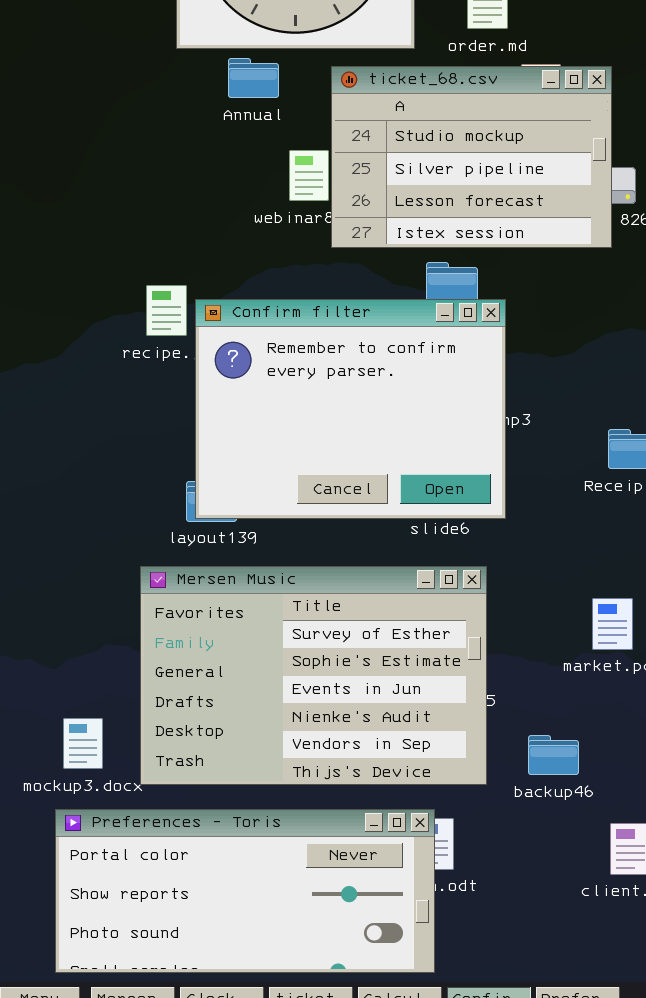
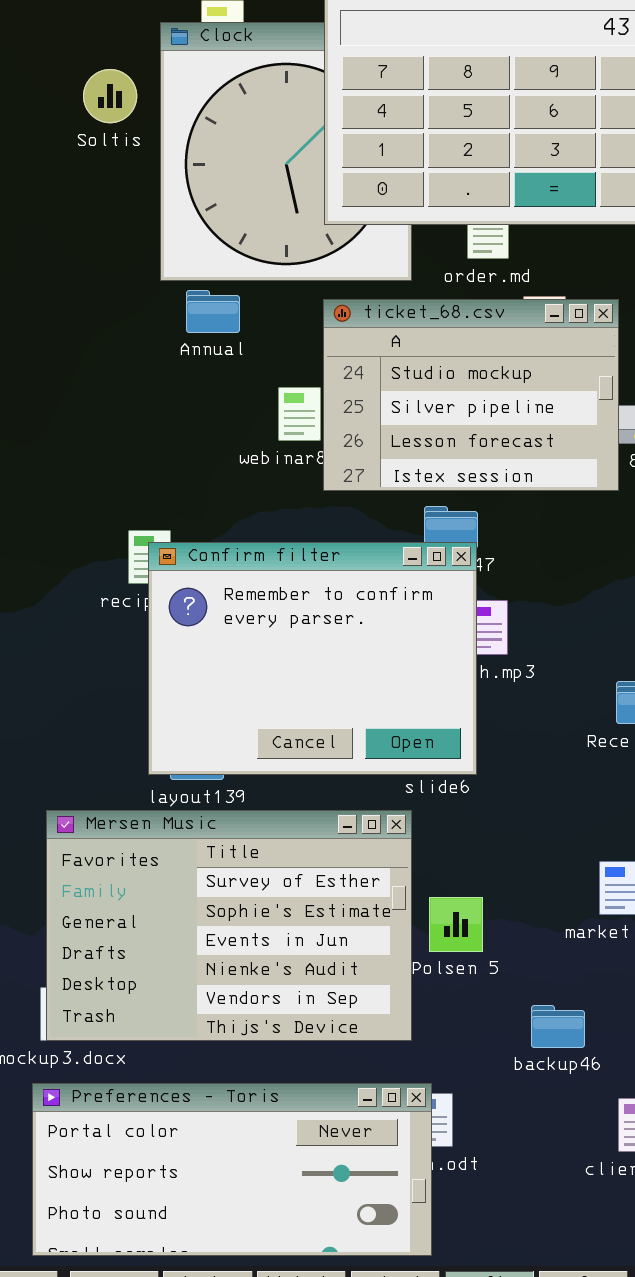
Annual: [228,58,279,98] -> [186,290,240,333], moved
Confirm filter: [195,299,506,519] -> [148,542,477,775], moved
Mersen Music: [140,566,487,785] -> [46,810,412,1041], moved

